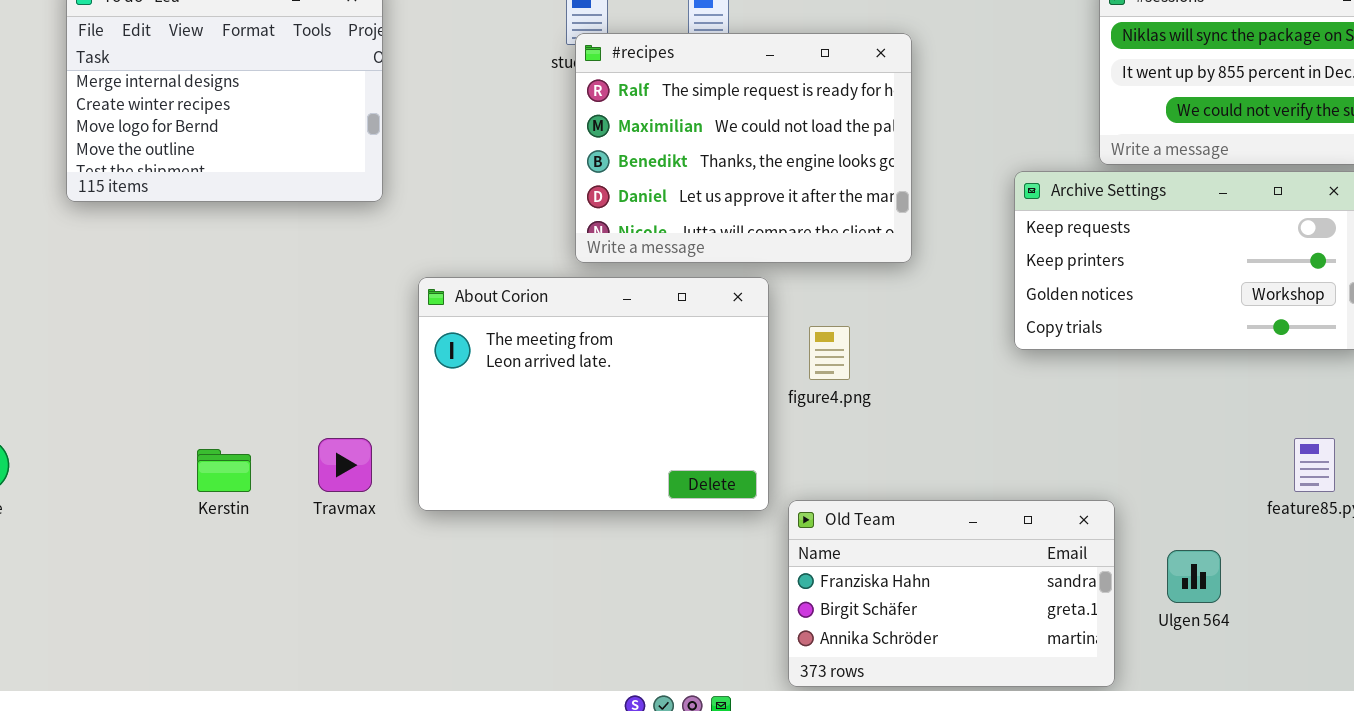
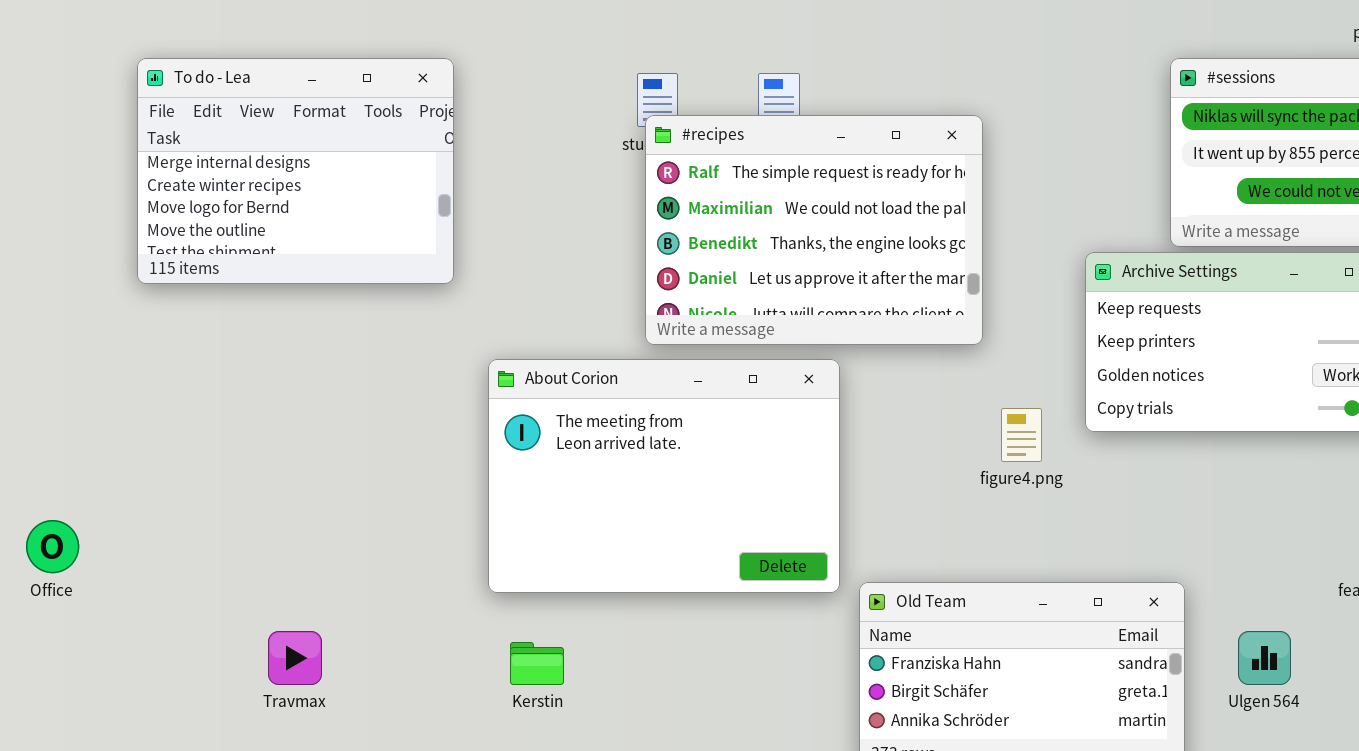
figure4.png: [809,326,850,380] -> [1001,408,1042,462], moved
Travmax: [318,438,372,492] -> [268,631,322,685], moved
Kerstin: [197,449,251,492] -> [510,642,564,685], moved

